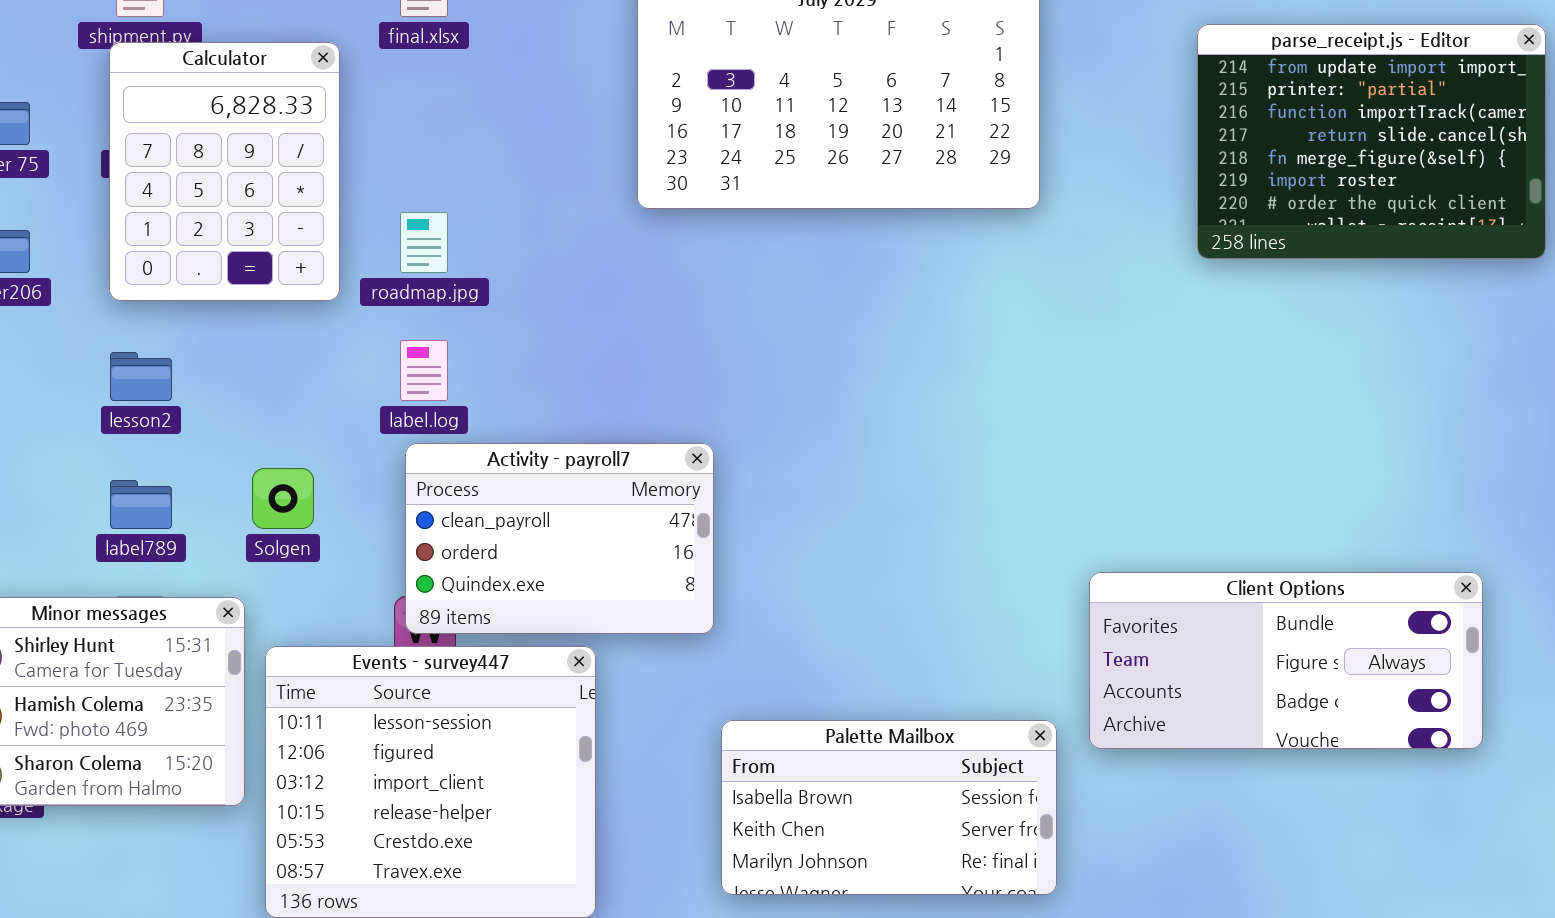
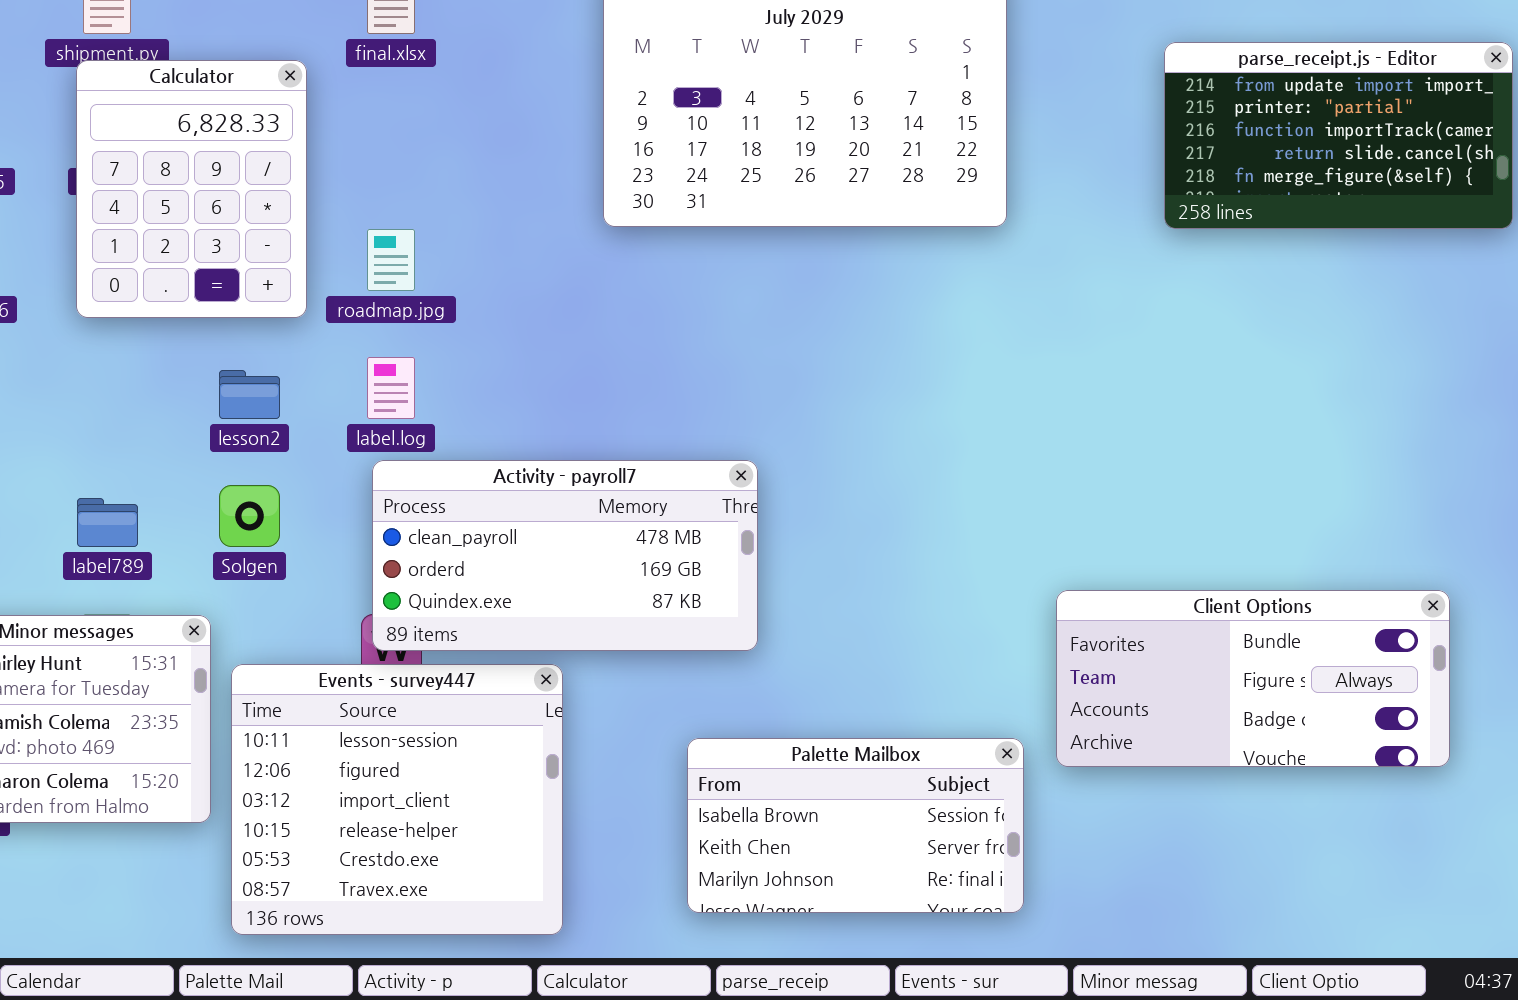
parse_receipt.js - Editor: [1197,24,1546,259] -> [1164,42,1513,229], resized
lesson2: [110,352,172,401] -> [219,370,280,419], moved
Activity - payroll7: [405,443,714,634] -> [372,460,758,651], resized

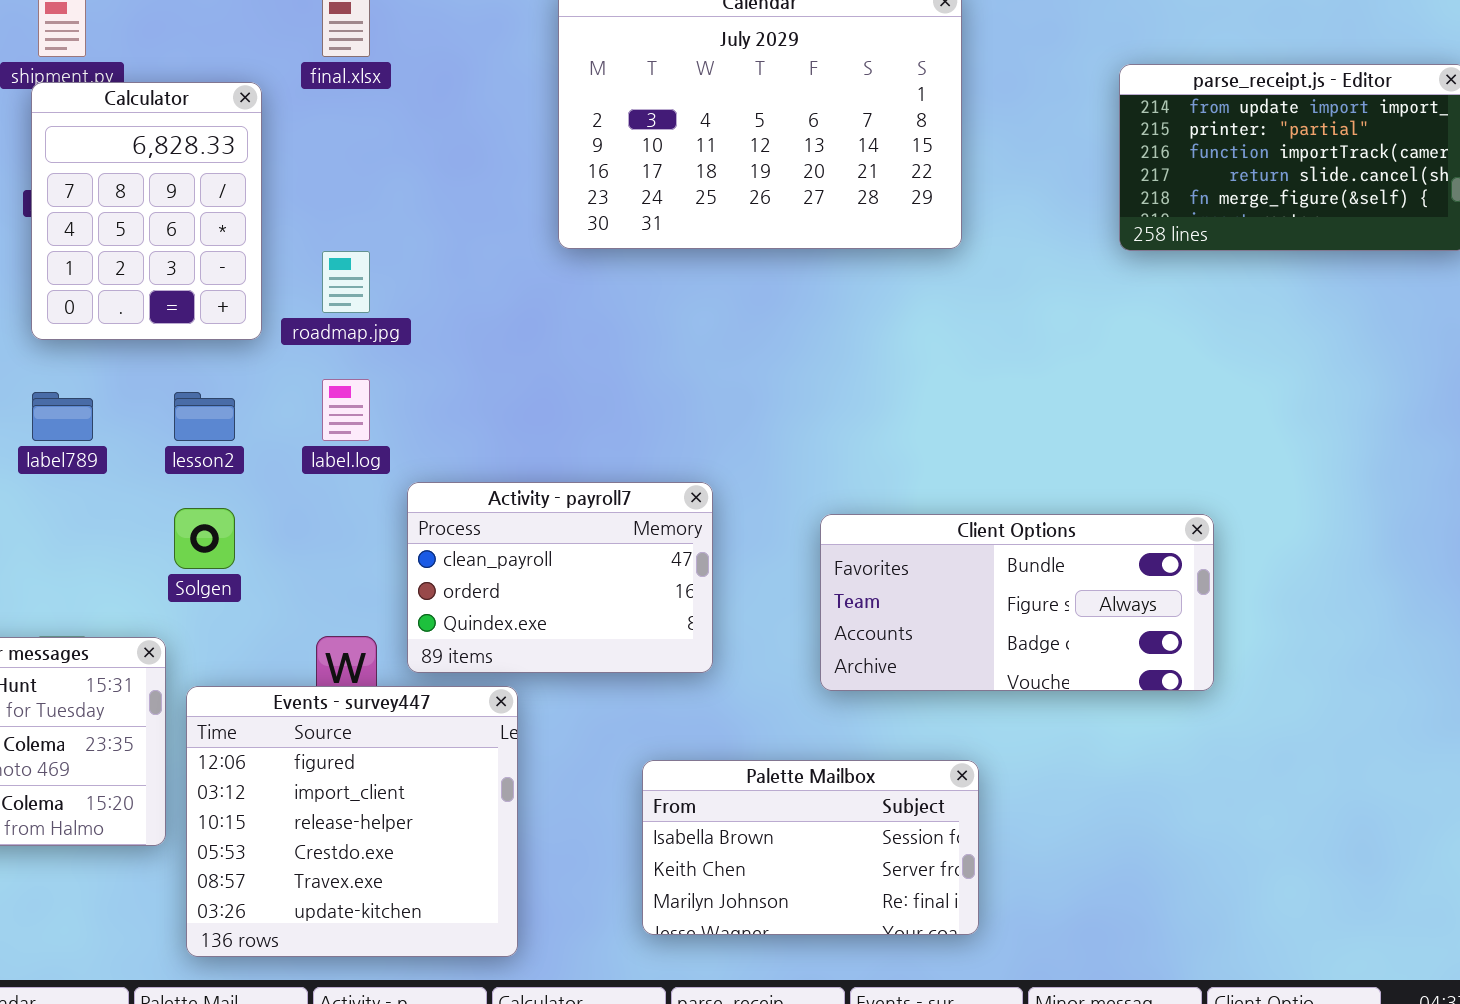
Activity - payroll7: [372,460,758,651] -> [407,482,713,673], resized
label789: [77,498,138,547] -> [32,392,93,441], moved
Client Options: [1056,590,1450,767] -> [820,514,1214,691], moved
Events - survey447: [231,664,563,935] -> [186,686,518,957], scrolled down 1 row

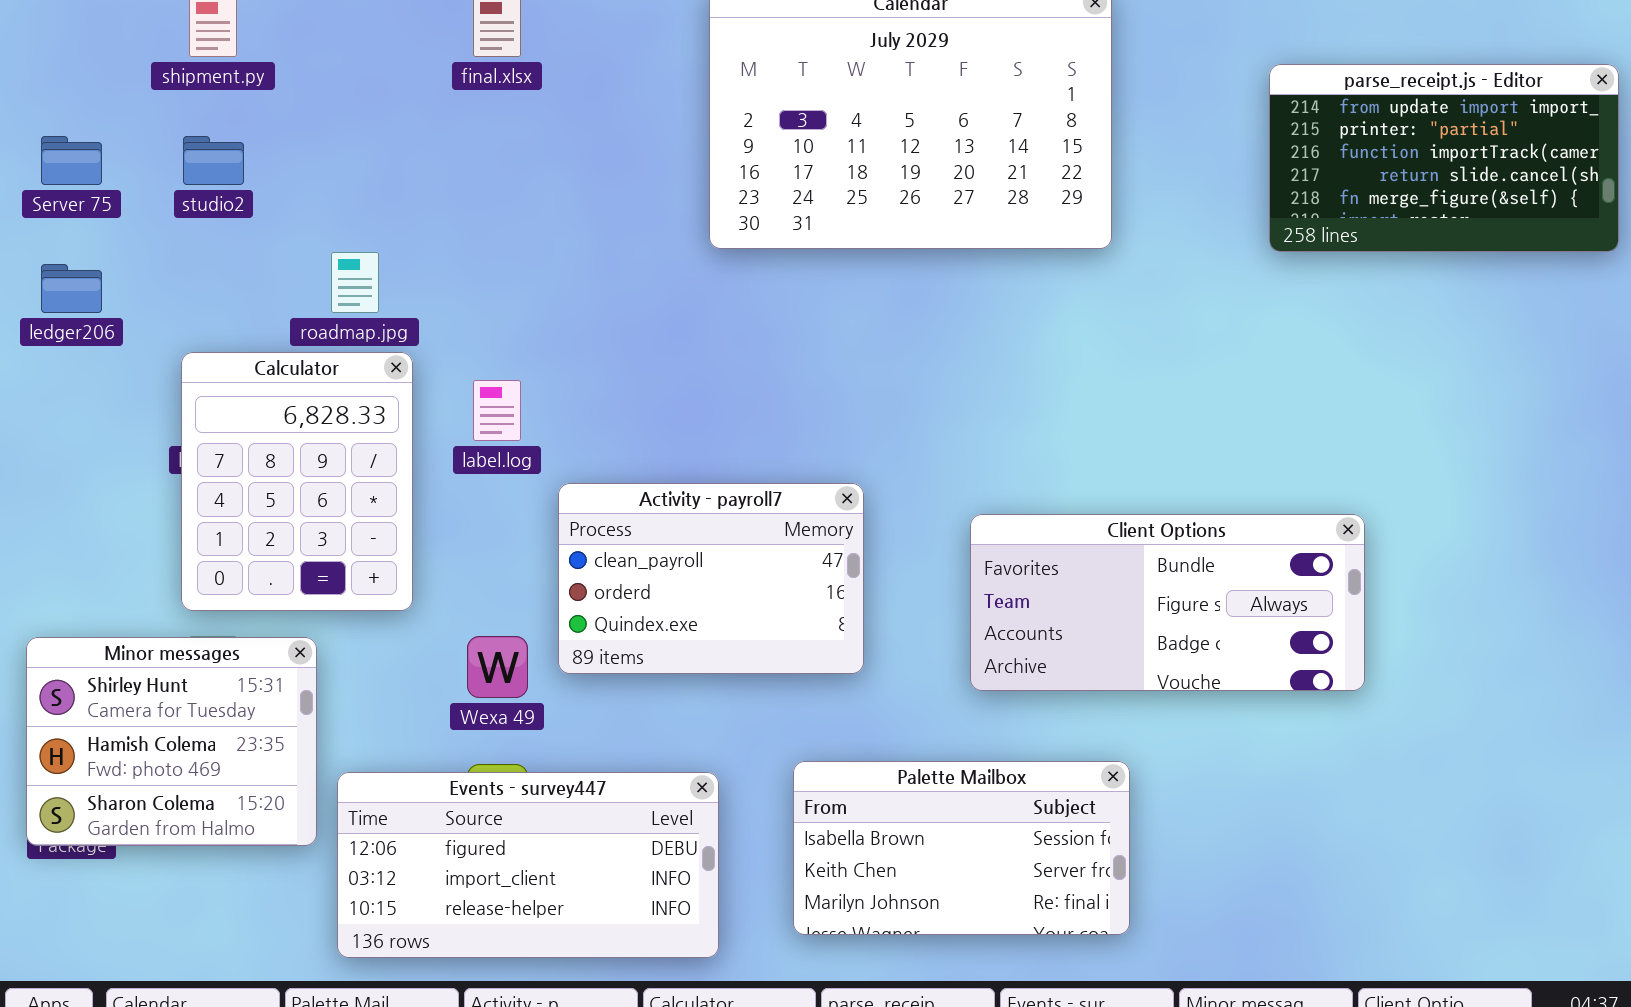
Calculator: [31,82,262,340] -> [181,352,413,611], moved
roadmap.jpg: [322,251,370,313] -> [331,252,379,313], moved
Events - survey447: [186,686,518,957] -> [337,772,719,958], resized

